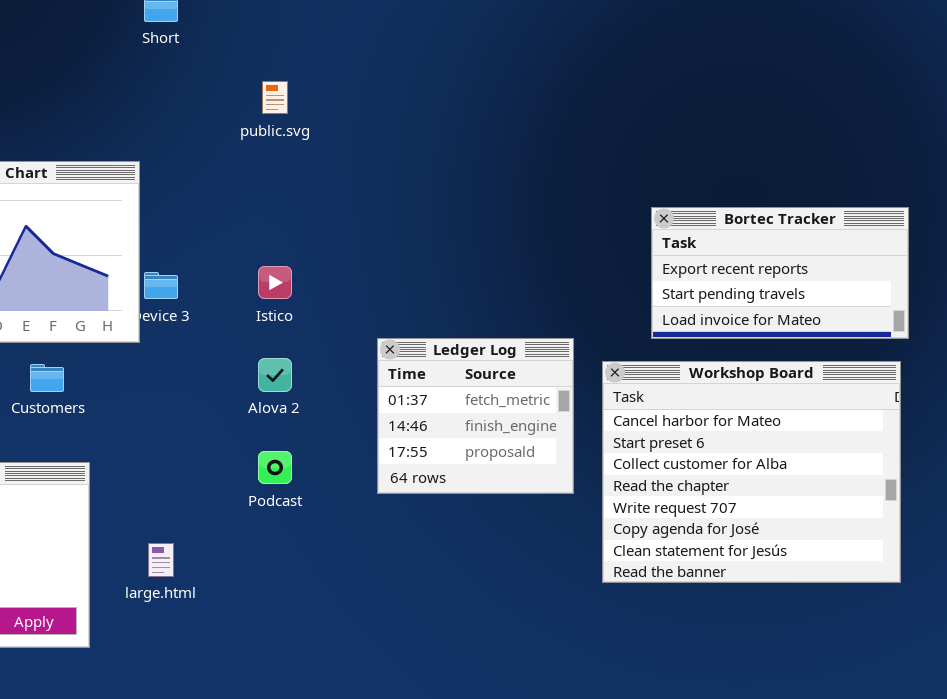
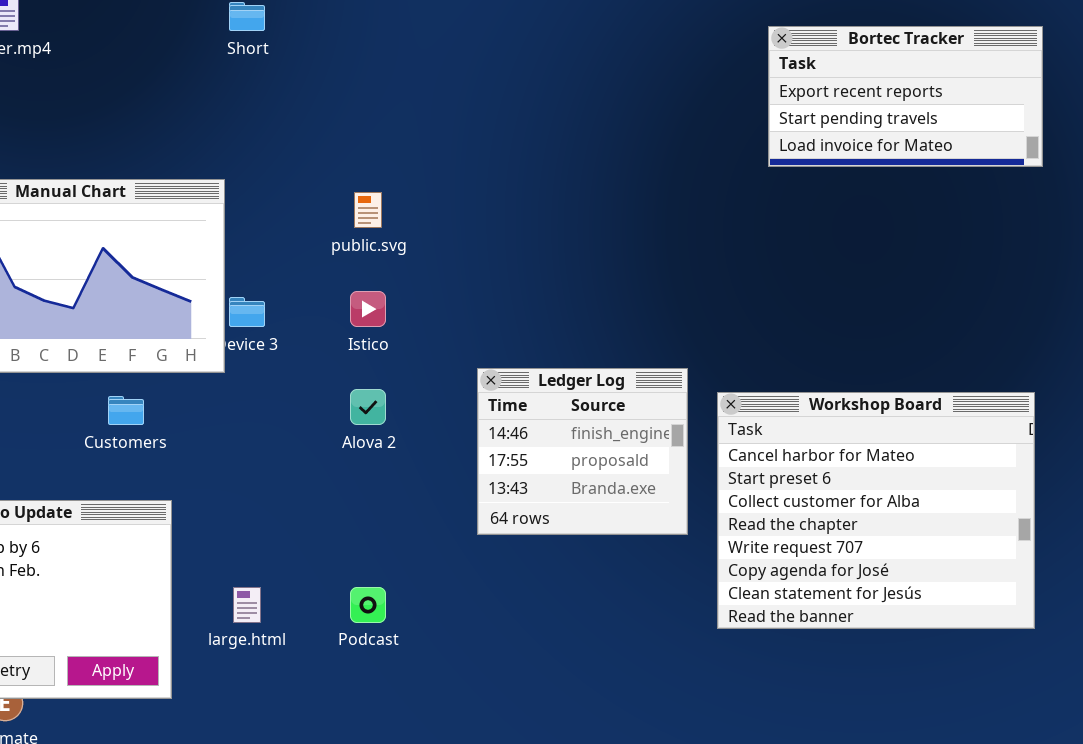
public.svg: [262,81,288,114] -> [354,192,382,228], moved
Bortec Tracker: [651,207,909,339] -> [768,26,1043,167], moved
Ledger Log: [377,338,574,494] -> [477,368,688,535], scrolled down 1 row
Podcast: [258,451,292,484] -> [350,587,386,623], moved

